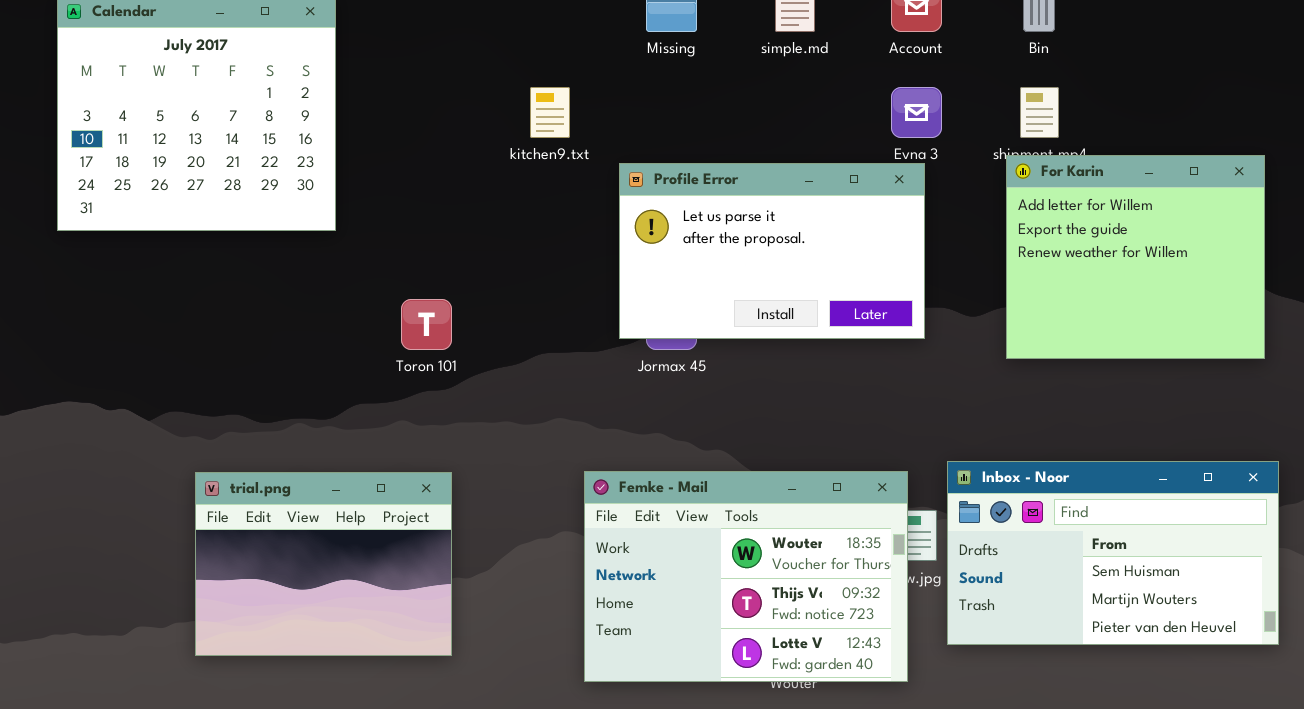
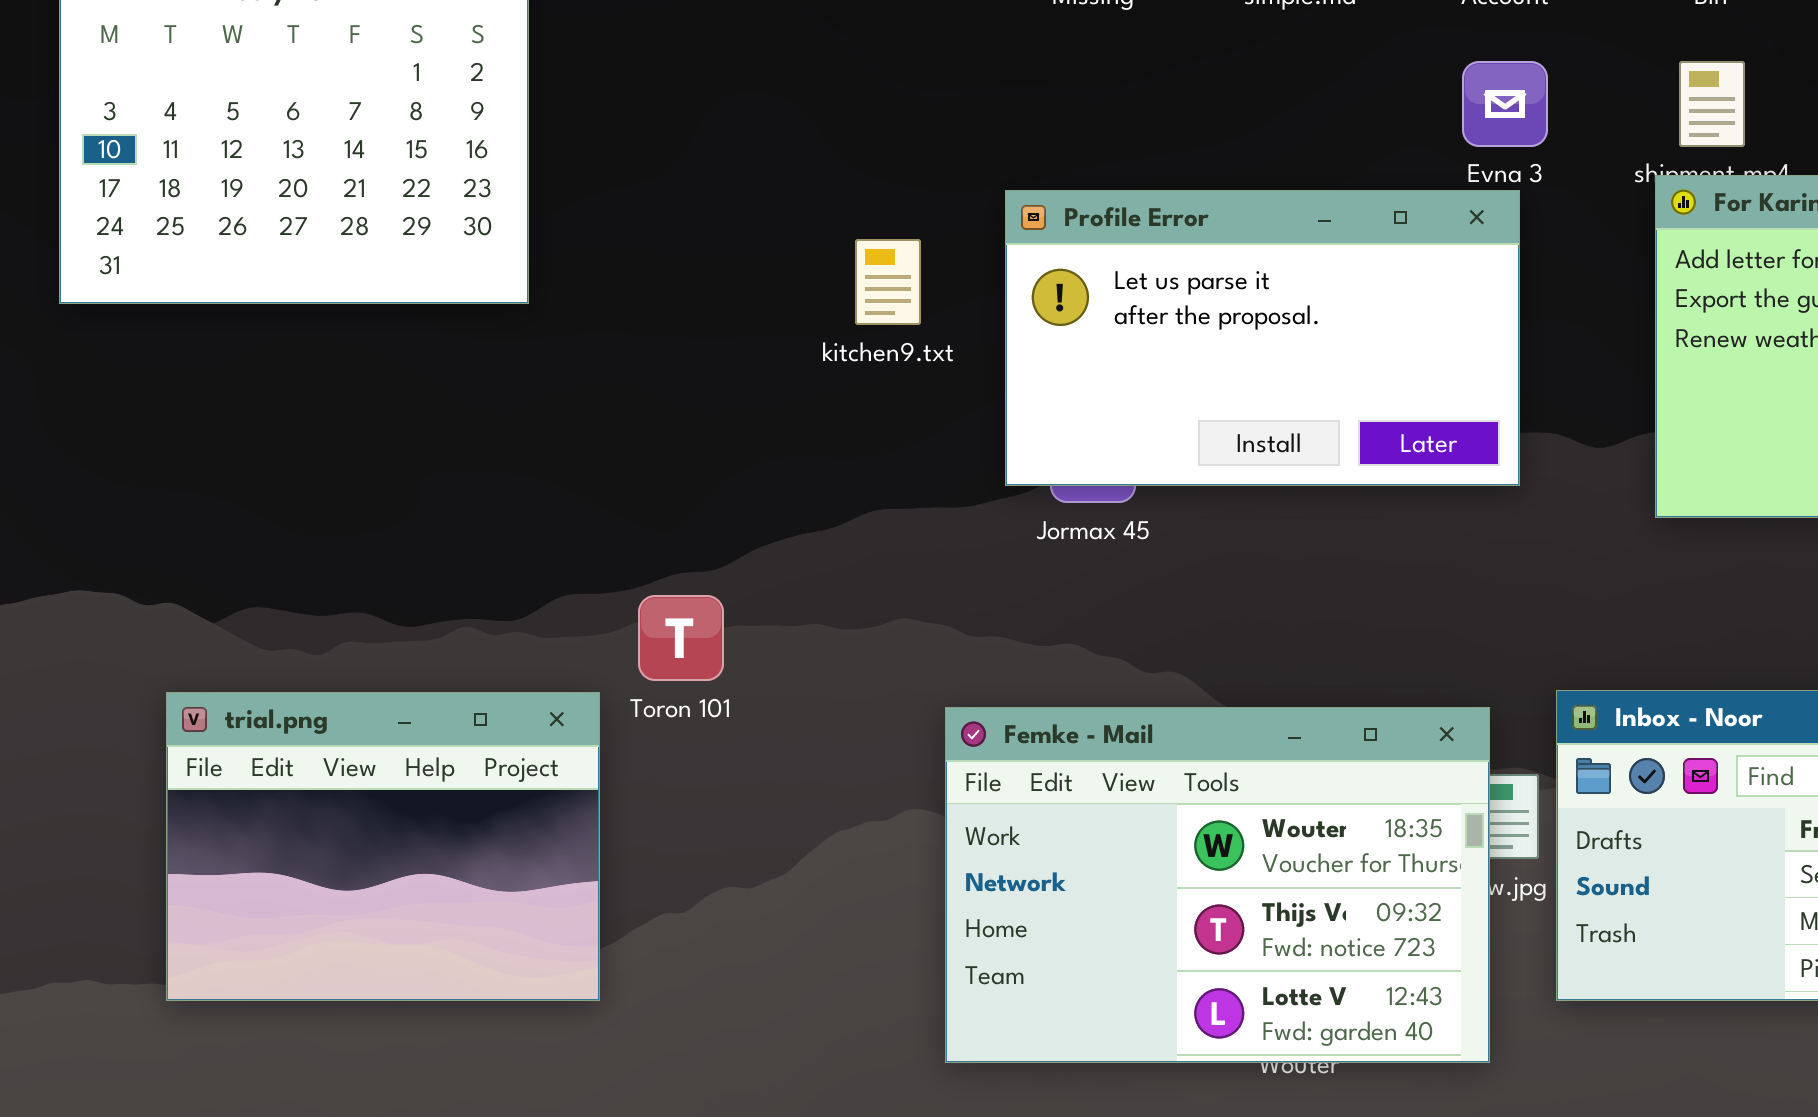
kitchen9.txt: [530,87,570,138] -> [855,239,921,325], moved
Toron 101: [401,299,452,350] -> [638,595,724,681], moved
trial.png: [195,472,452,656] -> [166,692,600,1001], moved

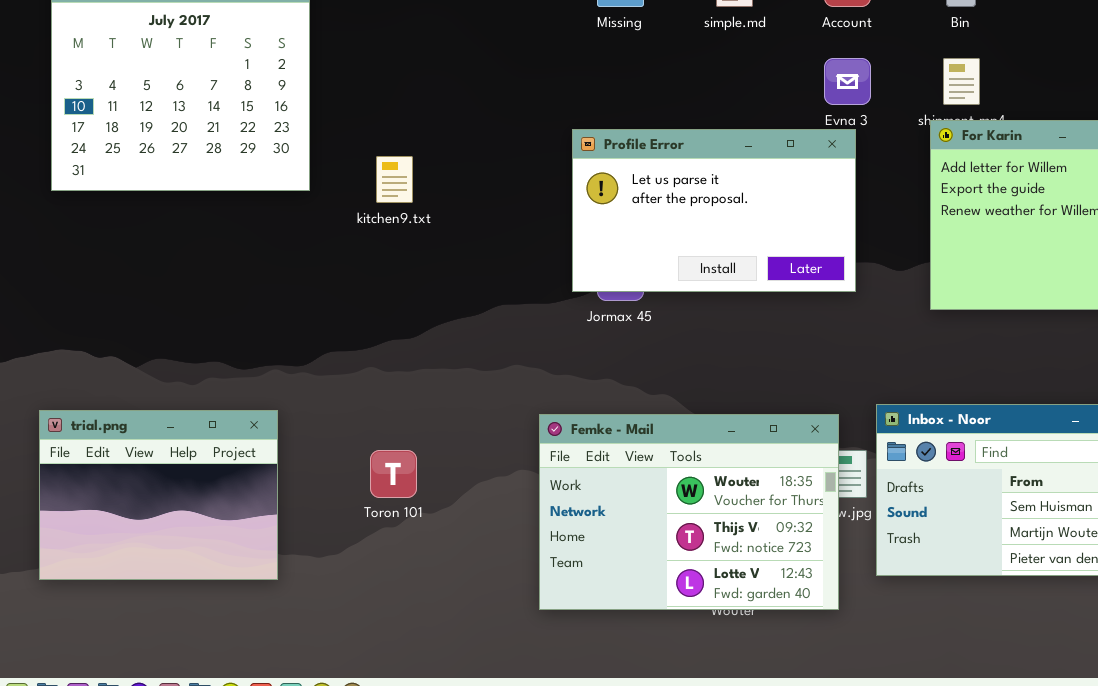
kitchen9.txt: [855,239,921,325] -> [376,156,413,203], moved
Toron 101: [638,595,724,681] -> [370,450,417,498], moved
trial.png: [166,692,600,1001] -> [39,410,278,580], moved

